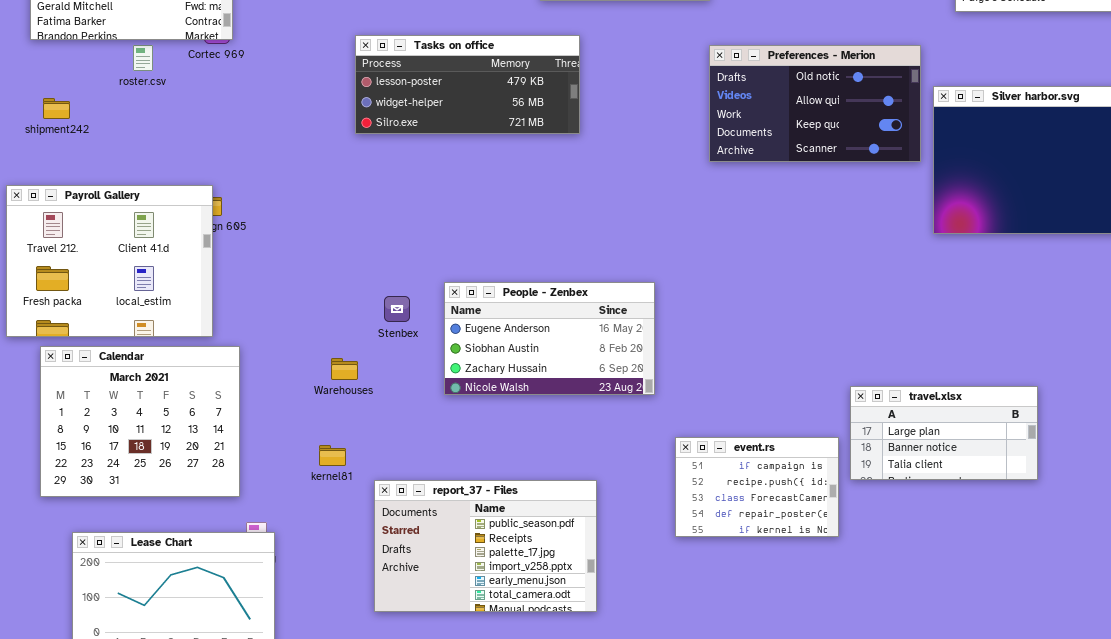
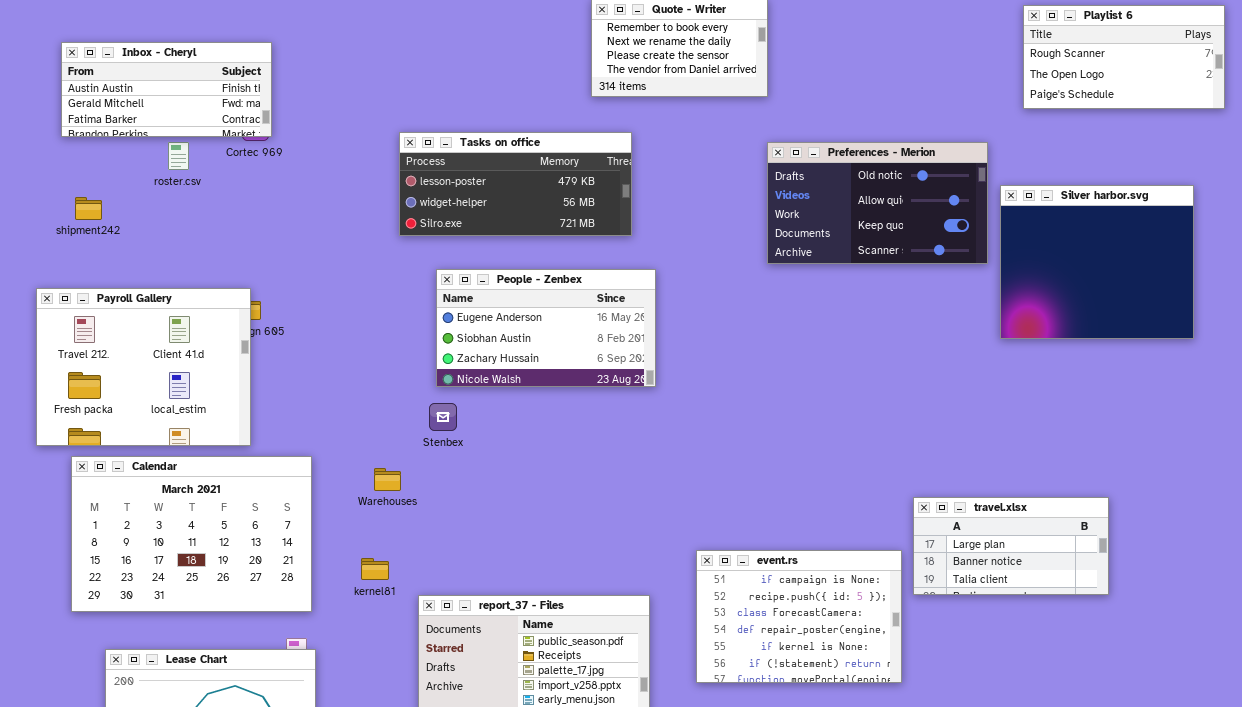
People - Zenbex: [444,282,655,395] -> [436,269,656,387], moved
Calendar: [40,346,240,497] -> [71,456,312,612], resized
event.rs: [675,437,839,537] -> [696,550,902,683], resized

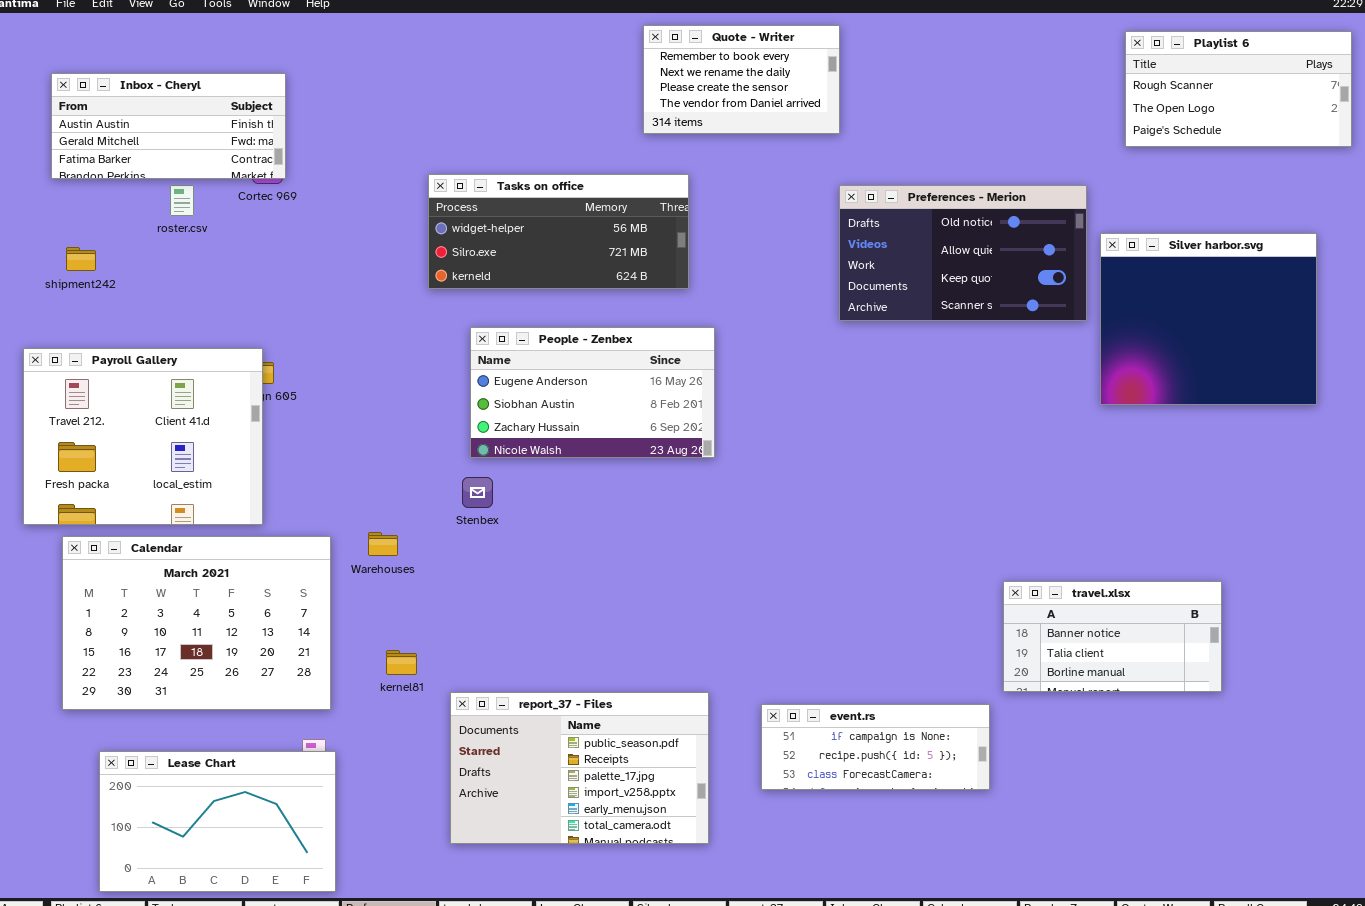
Tasks on office: [399,132,632,236] -> [428,174,689,289], scrolled down 1 row
Warehouses: [374,468,401,491] -> [368,532,398,556], moved
travel.xlsx: [913,497,1109,595] -> [1003,581,1222,692], scrolled down 1 row
event.rs: [696,550,902,683] -> [761,704,990,790], resized

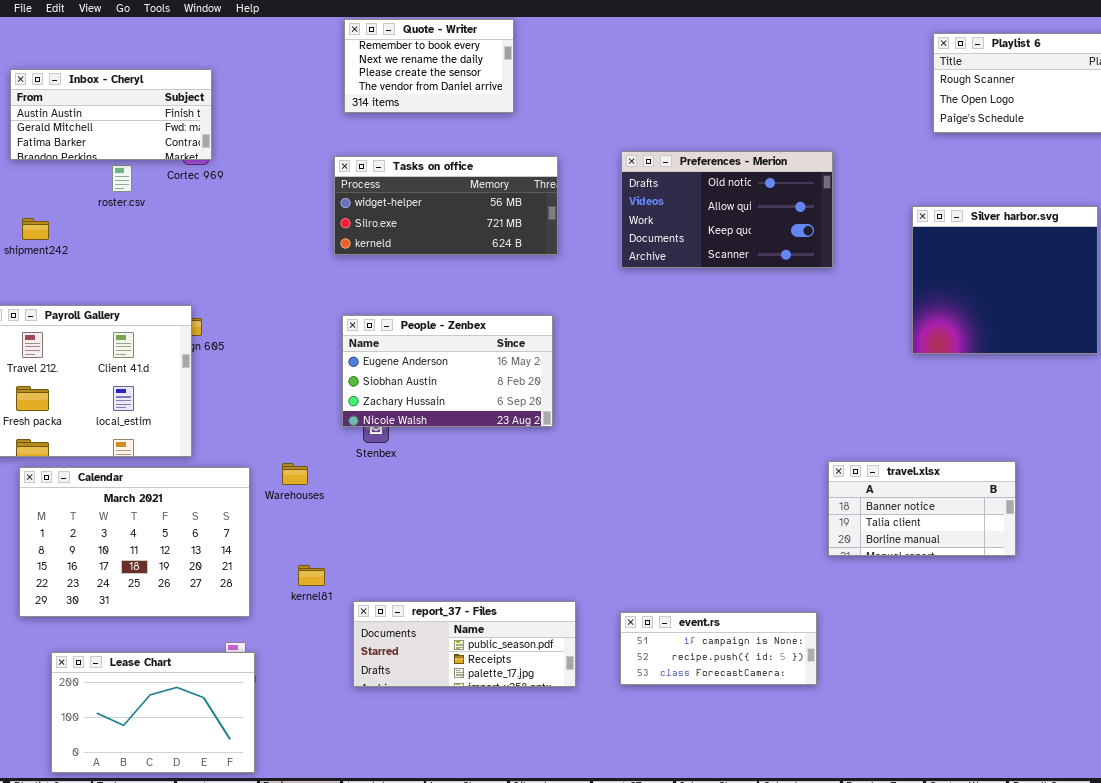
Quote - Writer: [643,25,840,134] -> [344,19,514,113], moved
Preferences - Merion: [839,185,1087,321] -> [621,151,833,268], moved
People - Zenbex: [470,327,715,458] -> [342,315,553,427], moved
travel.xlsx: [1003,581,1222,692] -> [828,461,1016,556], moved
report_37 - Files: [450,692,709,844] -> [353,601,576,687], resized

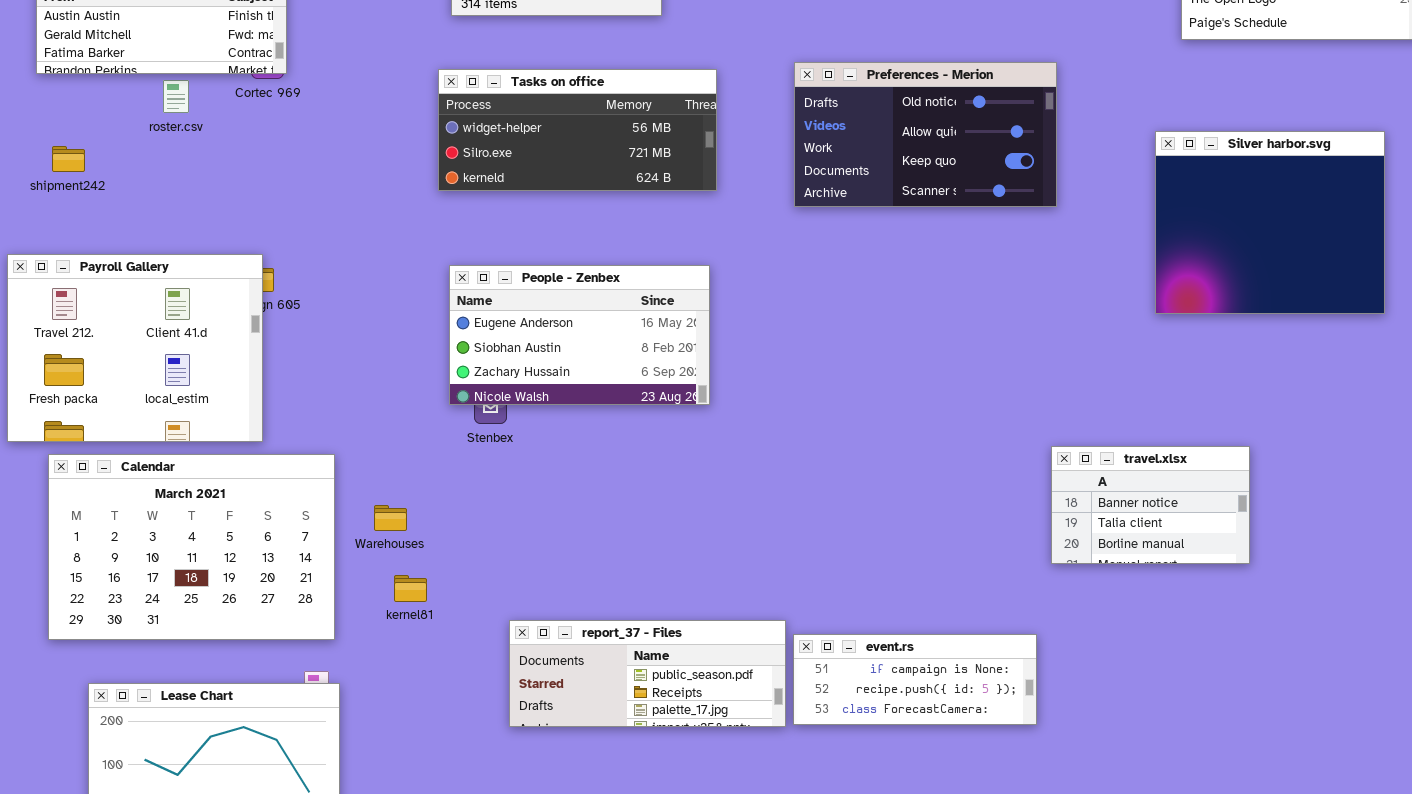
travel.xlsx: [828,461,1016,556] -> [1051,446,1250,564], resized
Warehouses: [282,463,308,485] -> [374,505,407,531], moved
report_37 - Files: [353,601,576,687] -> [509,620,786,727], moved

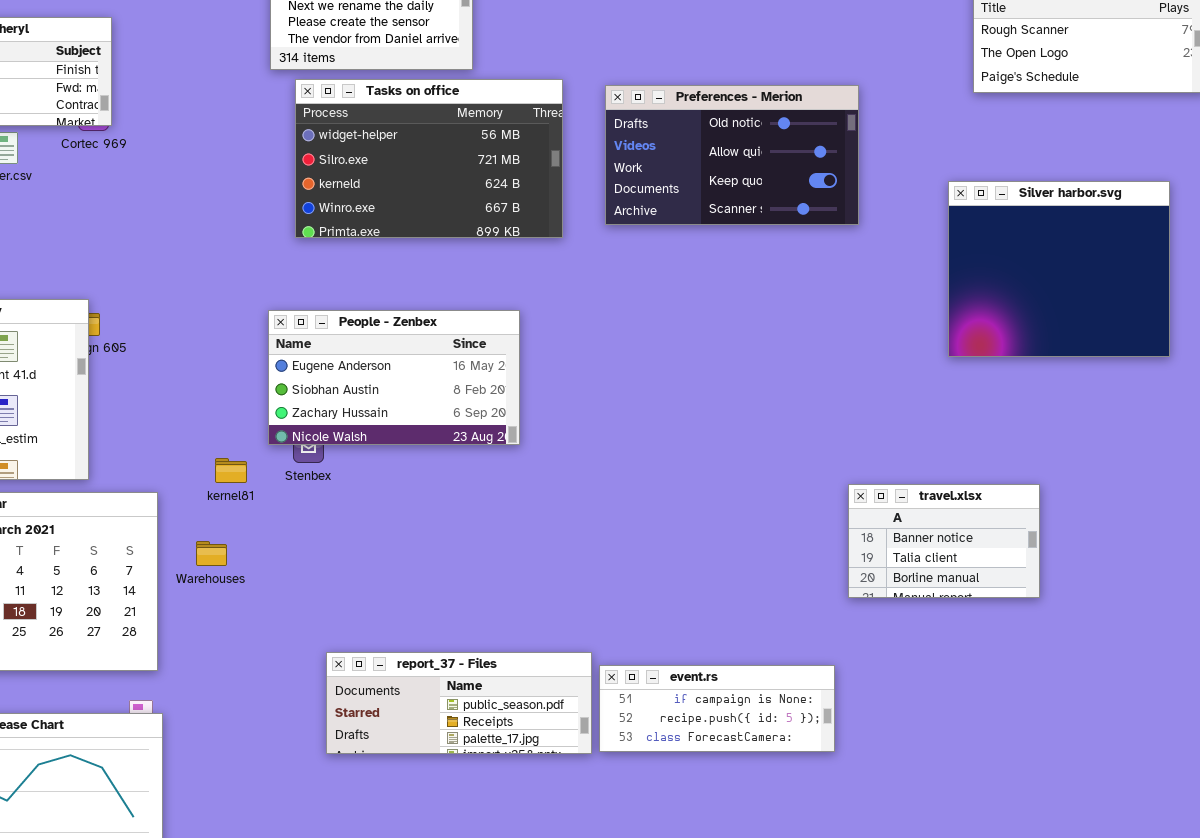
Preferences - Merion: [794,62,1057,207] -> [605,85,859,225], moved
Tasks on office: [438,69,717,191] -> [295,79,563,238], moved, resized
kernel81: [394,575,427,602] -> [215,458,247,483], moved

